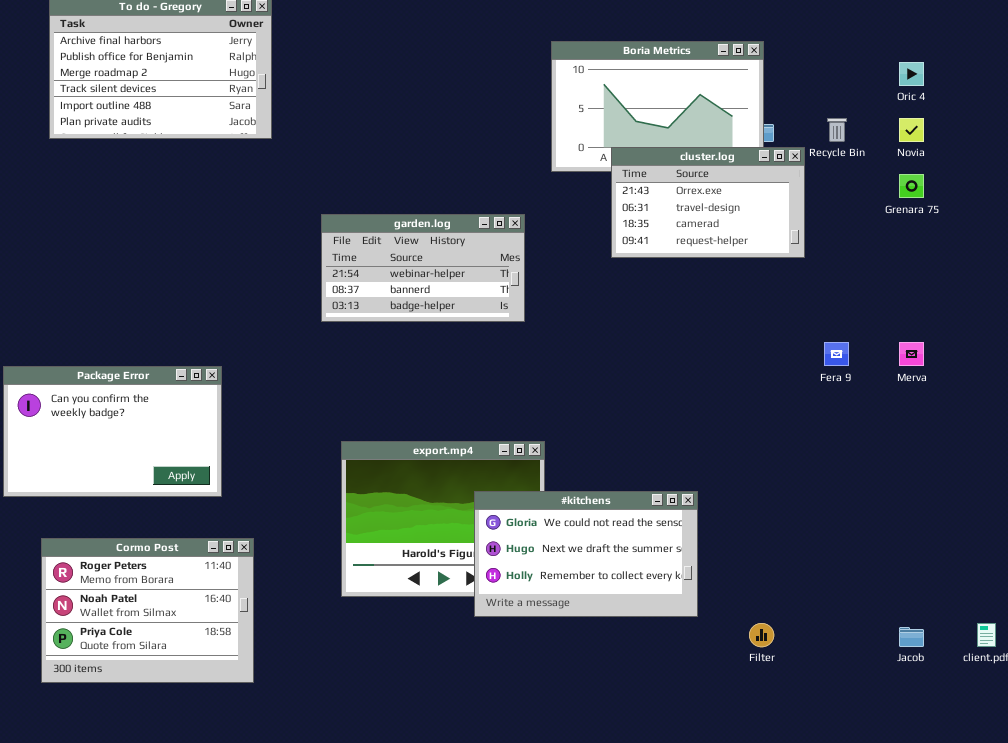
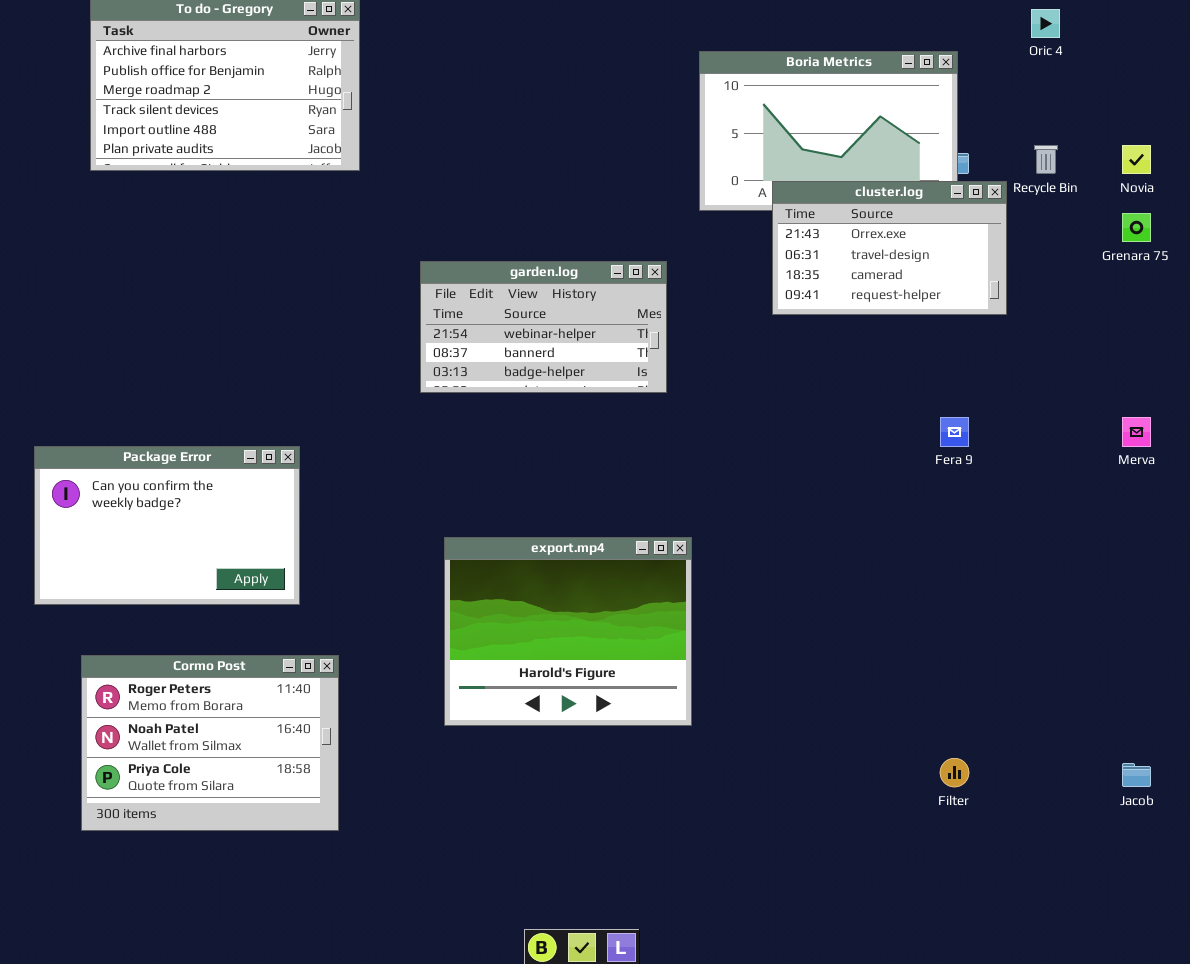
Oric 4: [899,62,924,86] -> [1031,9,1060,38], moved
Fera 9: [824,342,849,366] -> [940,417,969,447], moved
#kitchens: [474,491,698,617] -> none, closed

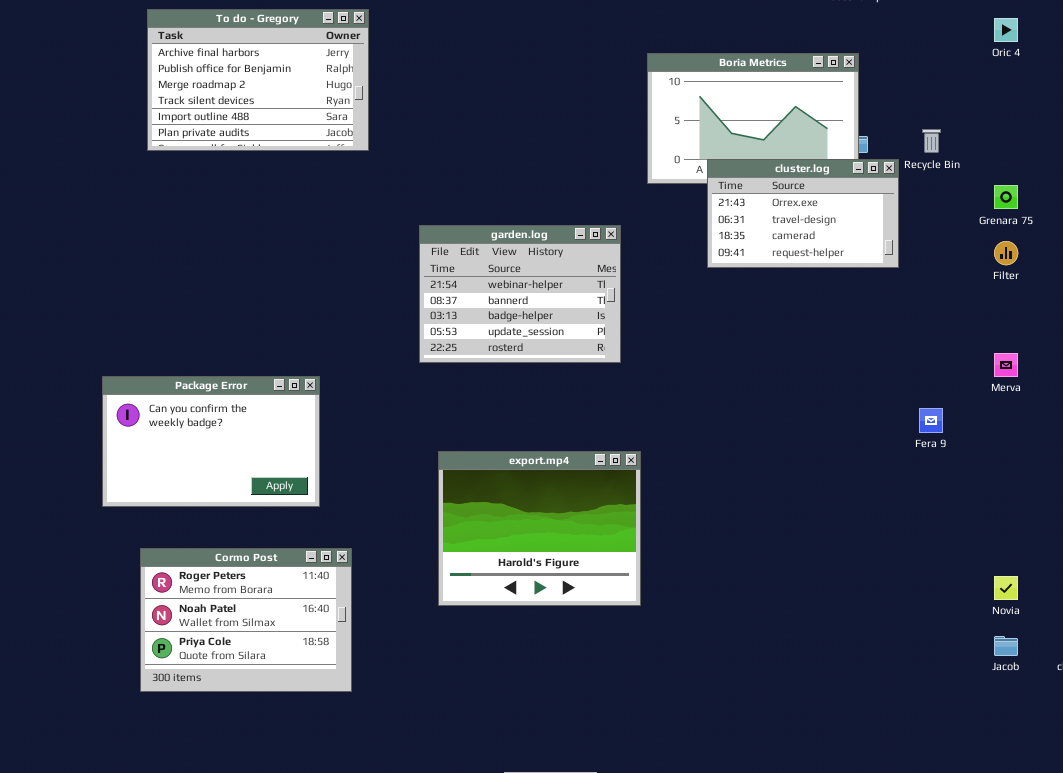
Oric 4: [1031,9,1060,38] -> [994,18,1018,42], moved
Novia: [1122,145,1151,174] -> [994,576,1018,600], moved
garden.log: [420,261,667,393] -> [419,225,621,363], resized
Fera 9: [940,417,969,447] -> [919,408,943,433], moved
Filter: [940,758,969,787] -> [994,241,1018,265], moved

